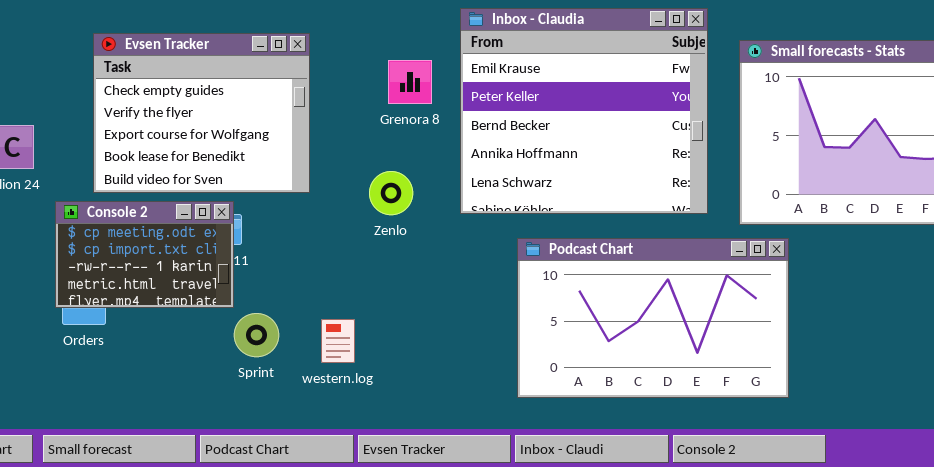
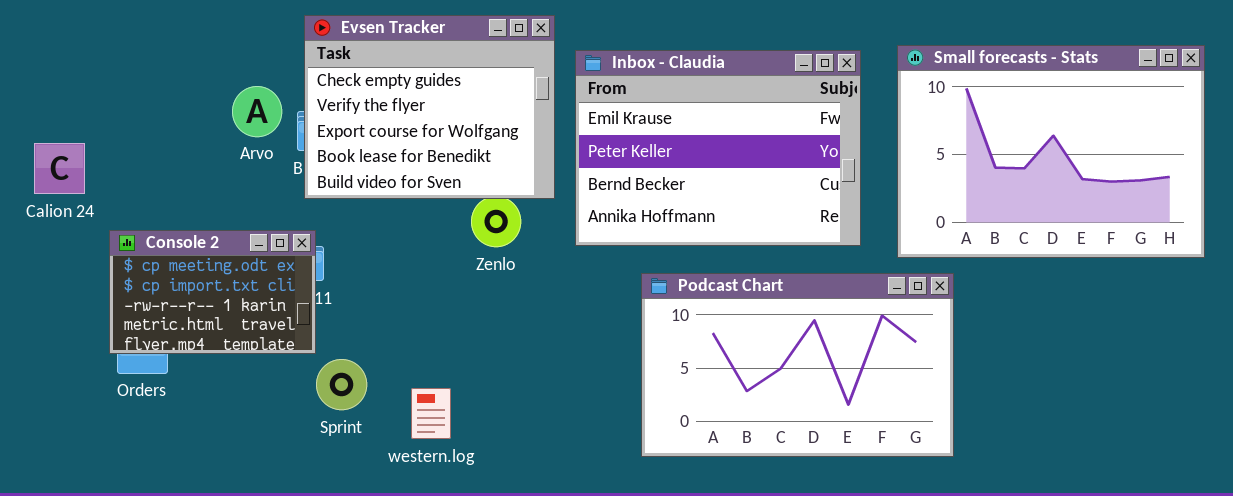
Inbox - Claudia: [460,8,708,214] -> [575,50,861,246], resized
Evsen Tracker: [93,33,310,193] -> [304,15,555,199], moved
western.log: [321,319,355,363] -> [411,388,451,439], moved

